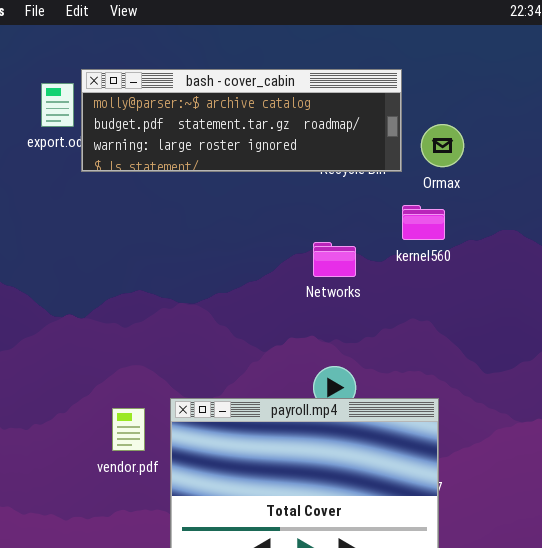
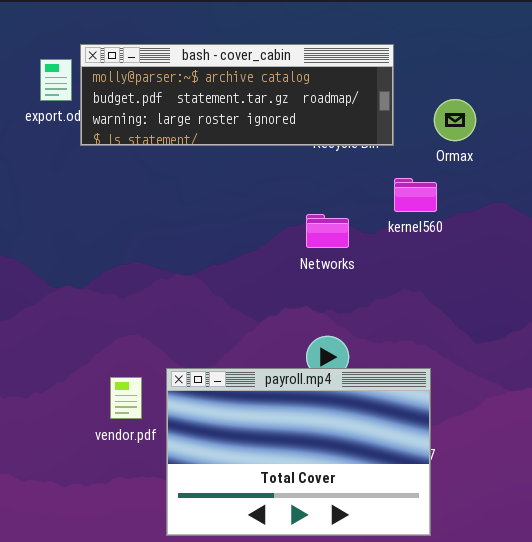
Ormax: [421,124,464,167] -> [434,99,476,141], moved

